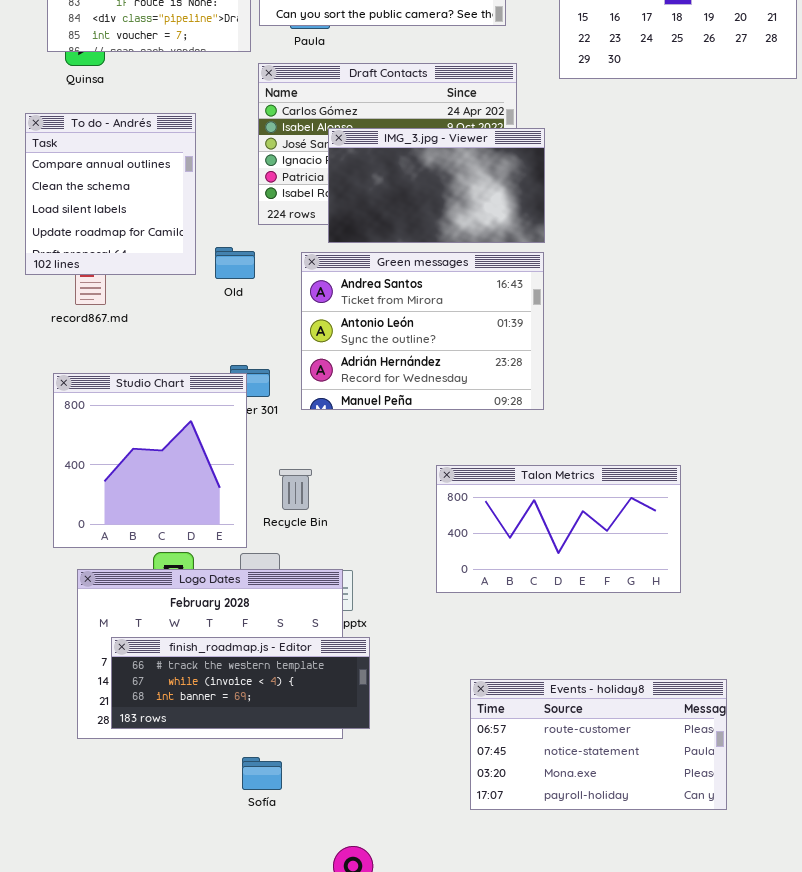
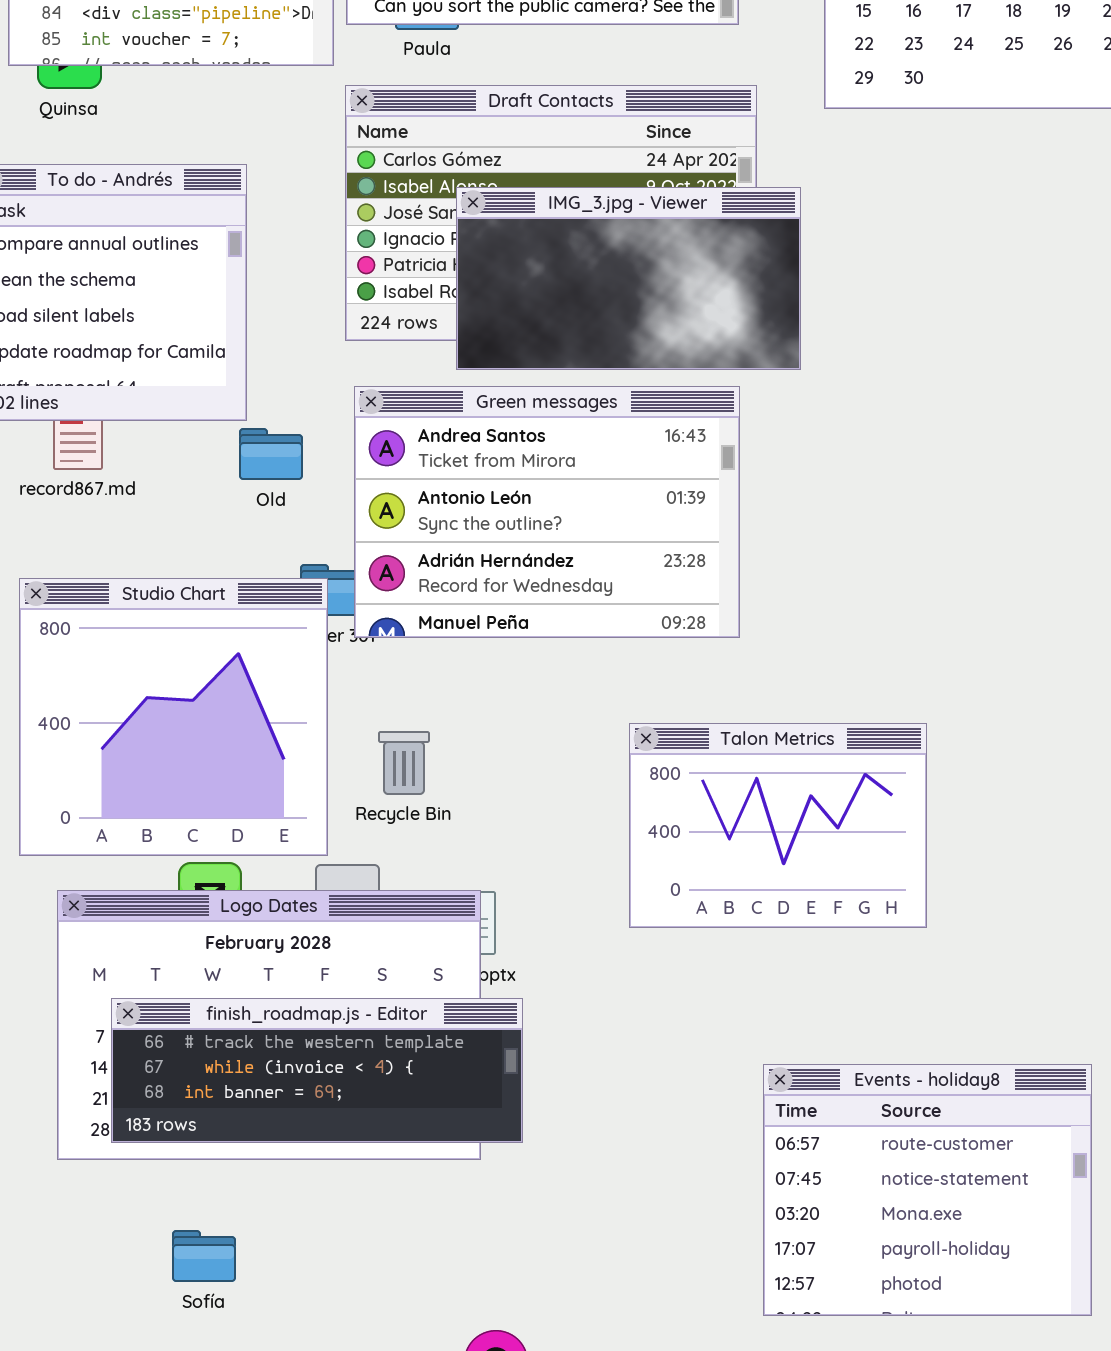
Old: [215,247,255,279] -> [239,428,303,480], moved
Green messages: [301,252,544,410] -> [354,386,740,638], moved
Talon Metrics: [436,465,681,593] -> [629,723,927,928], resized
Events - holiday8: [470,679,727,810] -> [763,1064,1092,1316], resized
Sofía: [242,757,282,790] -> [172,1230,236,1282], moved

